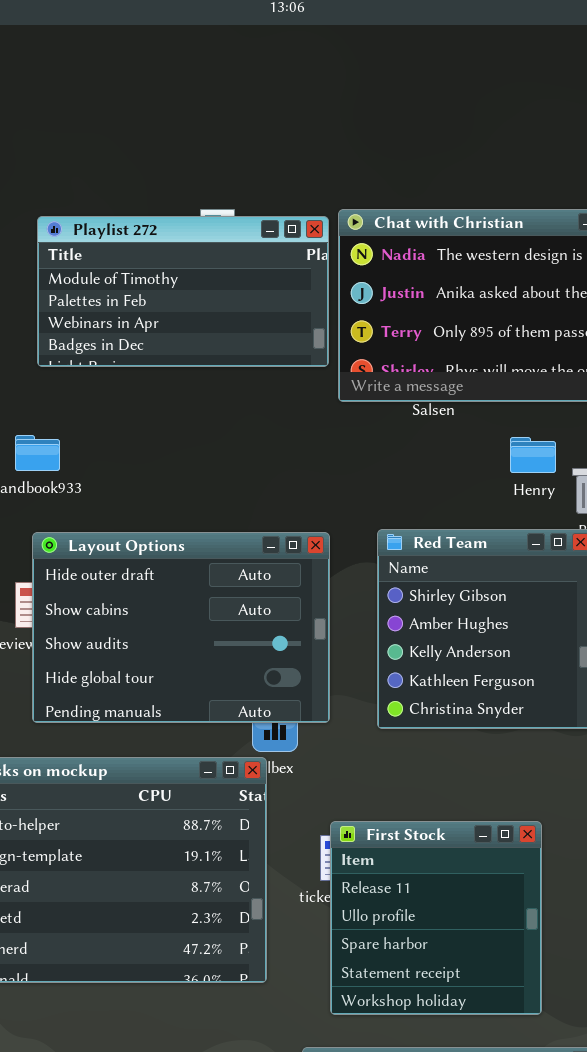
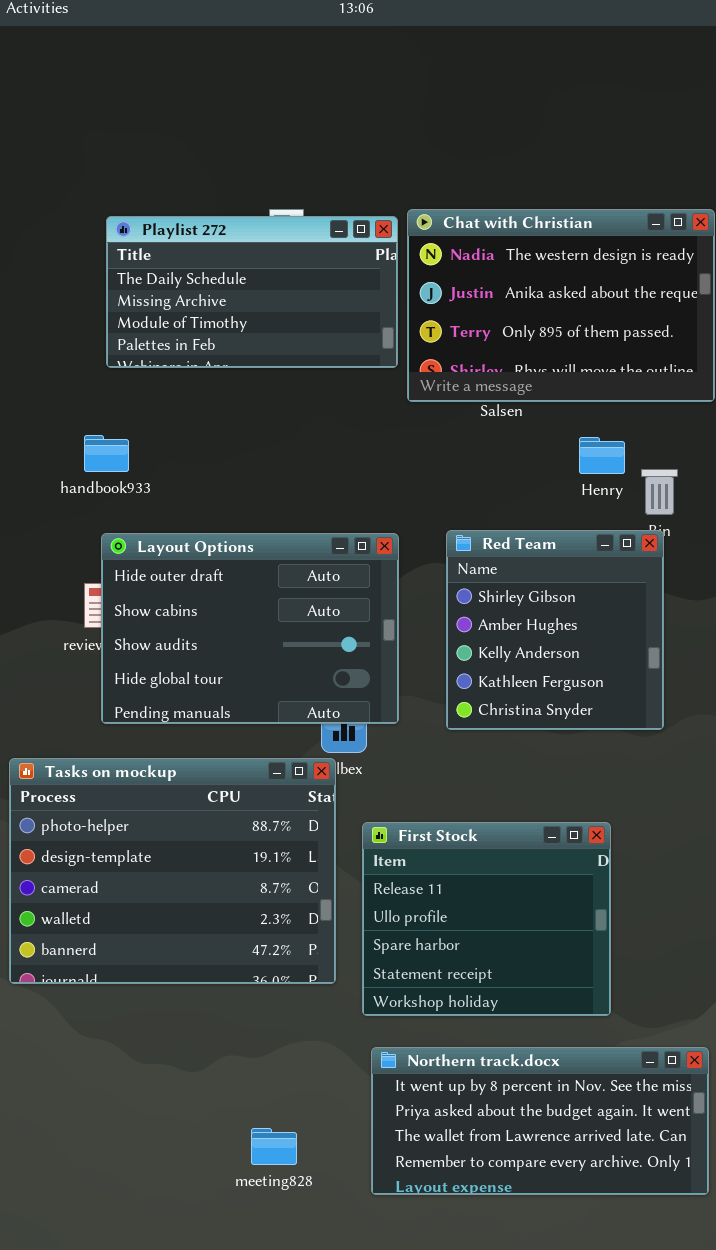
Playlist 272: [37,216,329,367] -> [106,216,398,368], scrolled up 2 rows
First Stock: [330,821,542,1015] -> [362,822,611,1016], resized

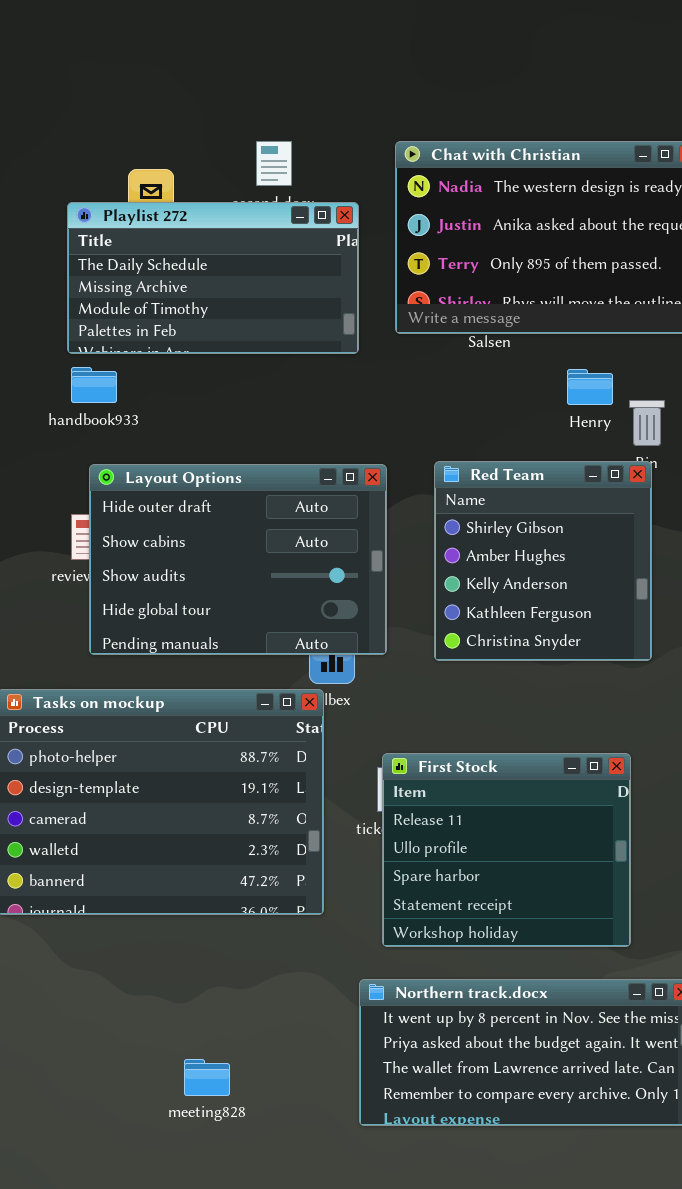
Playlist 272: [106,216,398,368] -> [67,202,359,354], moved
First Stock: [362,822,611,1016] -> [382,753,631,947], moved
meeting828: [251,1128,297,1165] -> [184,1059,230,1096], moved

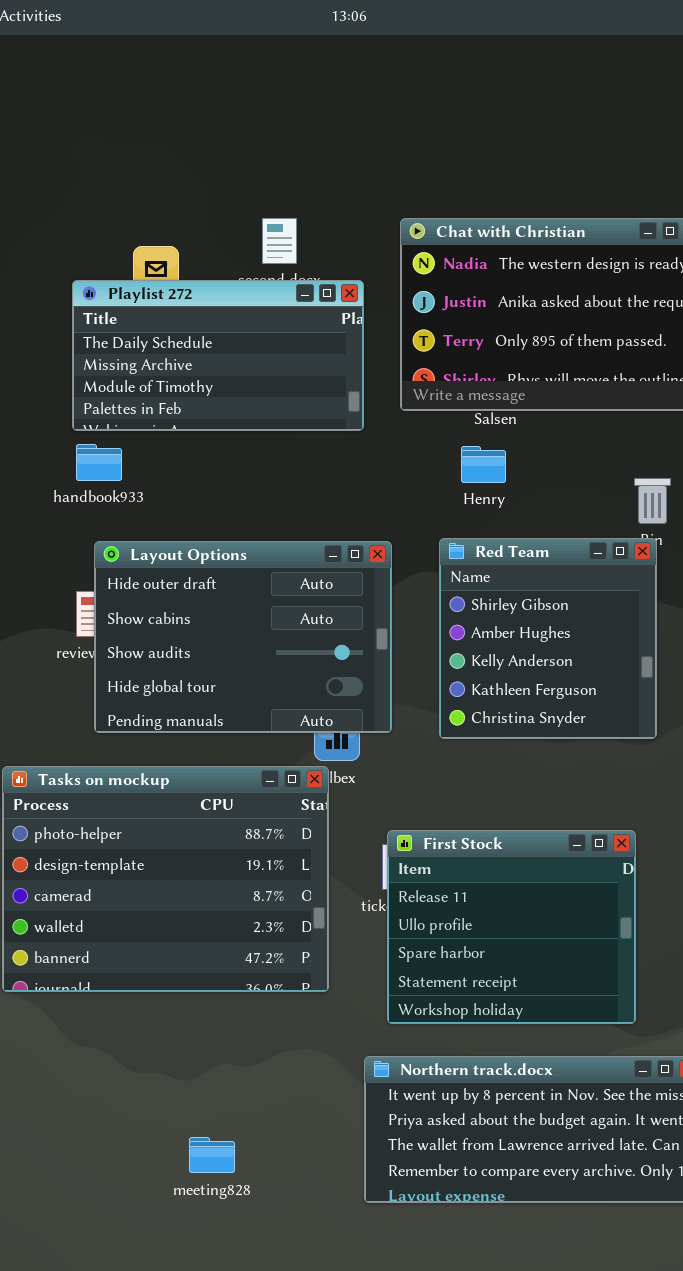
Henry: [567,369,613,405] -> [461,446,506,483], moved

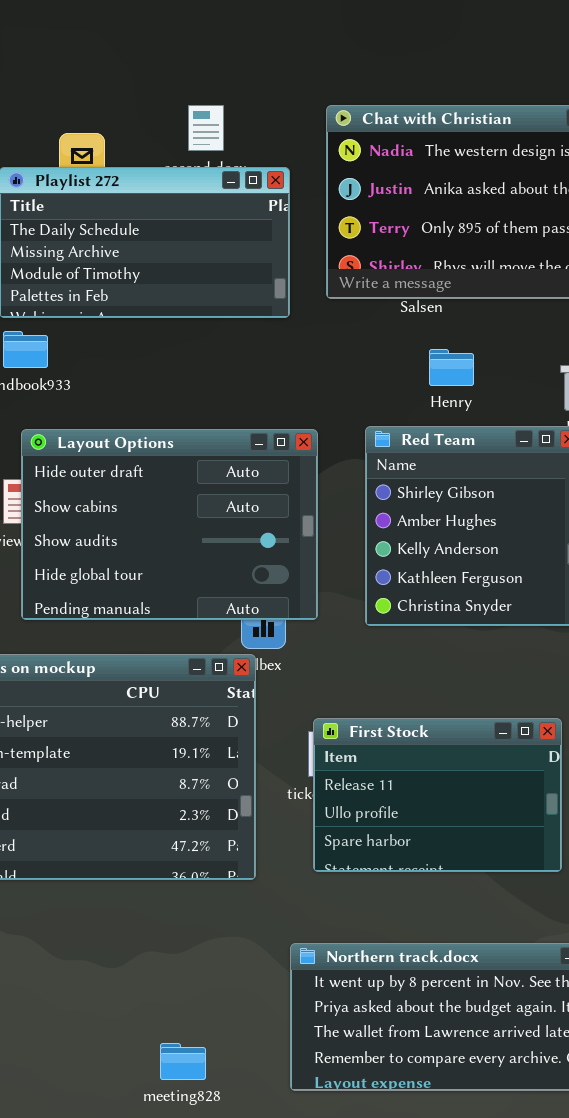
Henry: [461,446,506,483] -> [429,349,474,386], moved
First Stock: [387,830,636,1024] -> [313,718,562,872], resized
meeting828: [189,1137,235,1173] -> [160,1043,206,1080], moved

